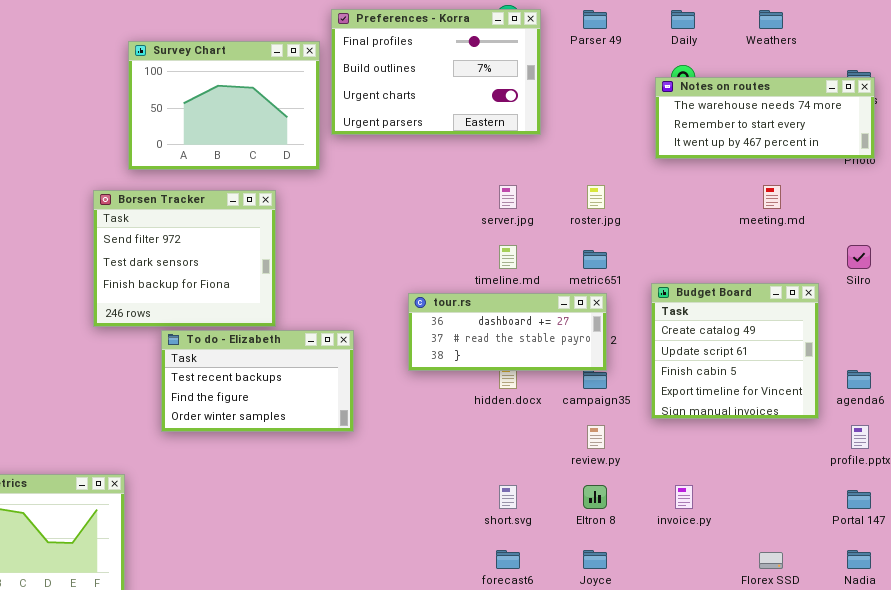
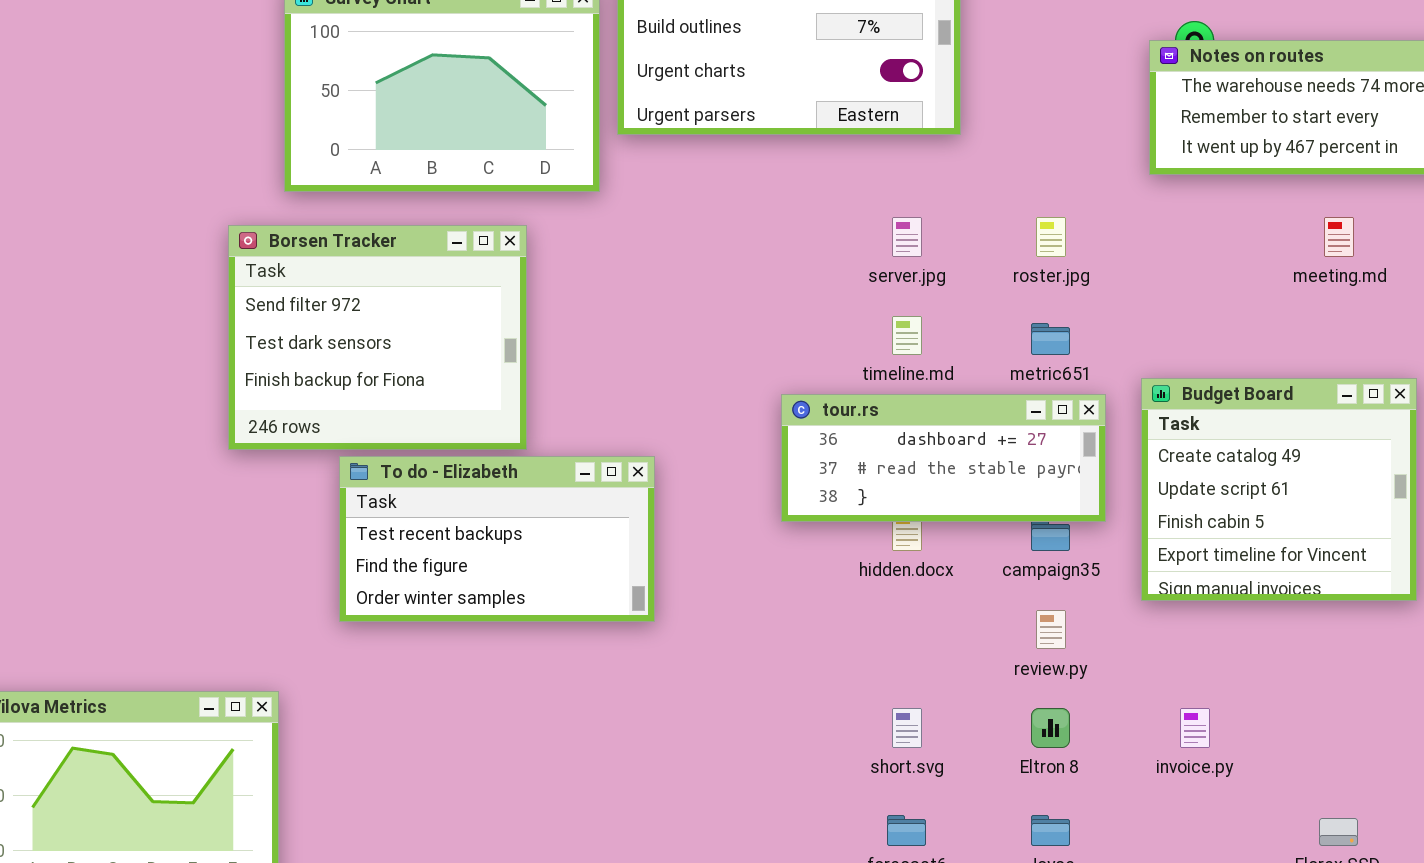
tour.rs: [408,293,607,371] -> [781,394,1106,522], moved

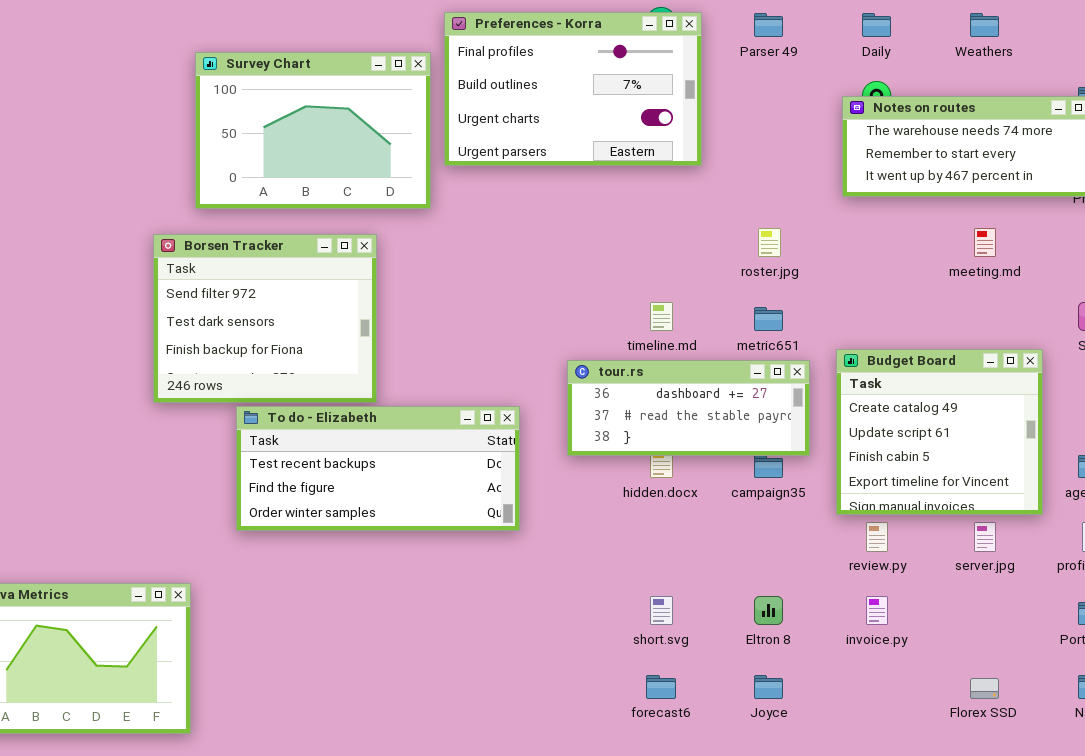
server.jpg: [892,217,922,257] -> [974,522,996,552], moved
To do - Elizabeth: [339,456,655,622] -> [236,406,520,531], resized
review.py: [1036,610,1066,649] -> [866,522,888,552], moved

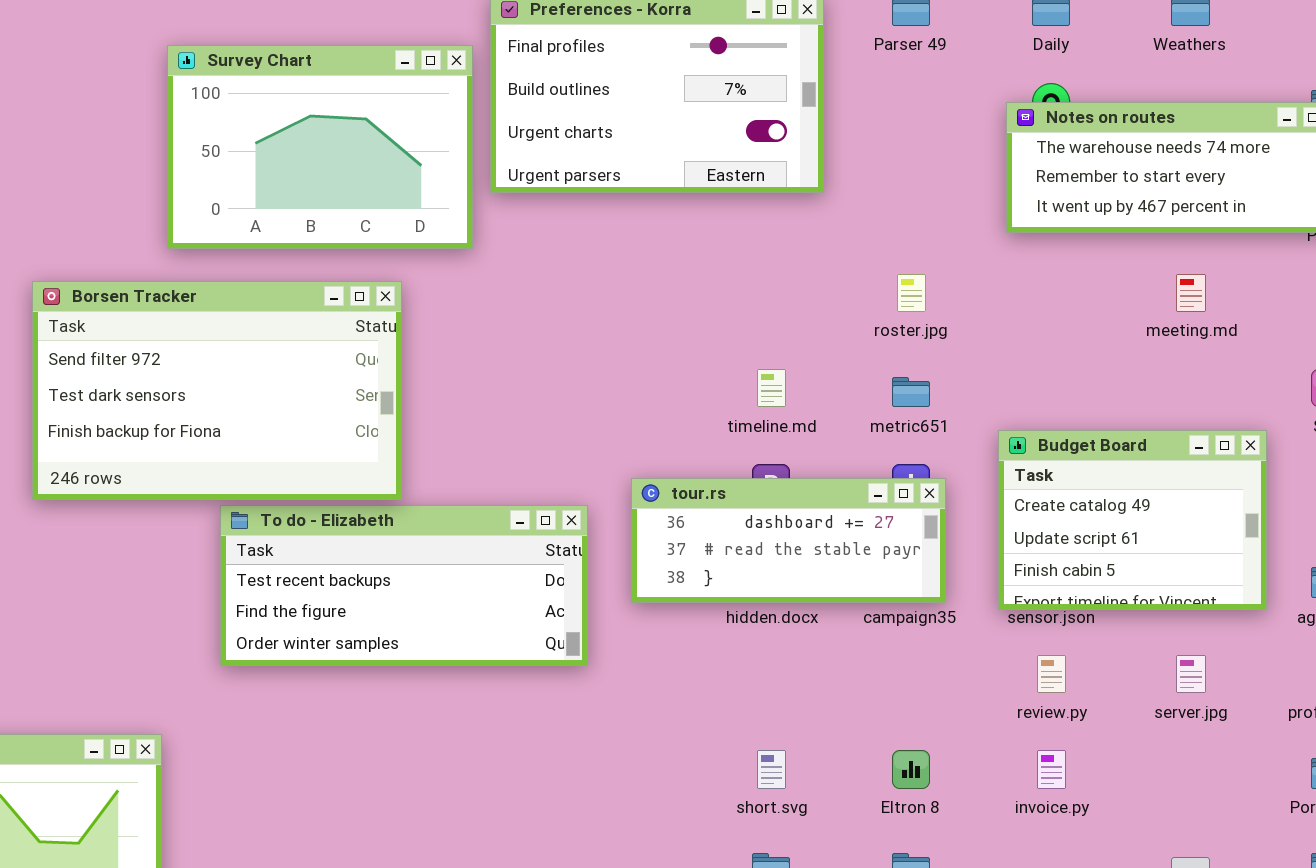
Borsen Tracker: [153,234,377,403] -> [32,281,402,500], resized
Budget Board: [836,349,1043,515] -> [998,430,1267,610], resized
tour.rs: [567,360,810,456] -> [631,478,946,603], moved

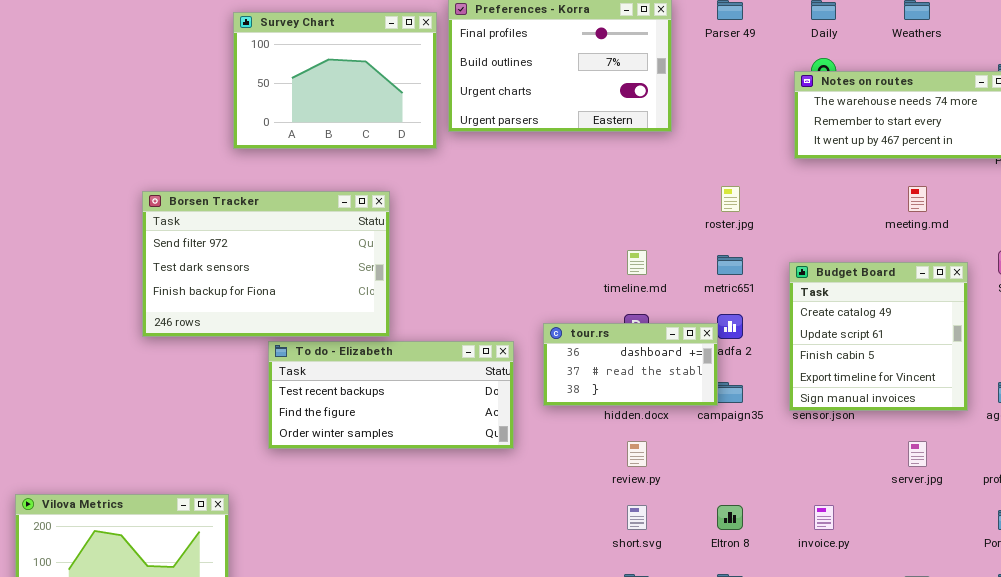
Survey Chart: [167,45,473,249] -> [233,12,437,149], moved
Budget Board: [998,430,1267,610] -> [789,262,968,411], resized
tour.rs: [631,478,946,603] -> [543,323,718,406], resized
review.py: [1037,655,1066,693] -> [627,441,647,467], moved

